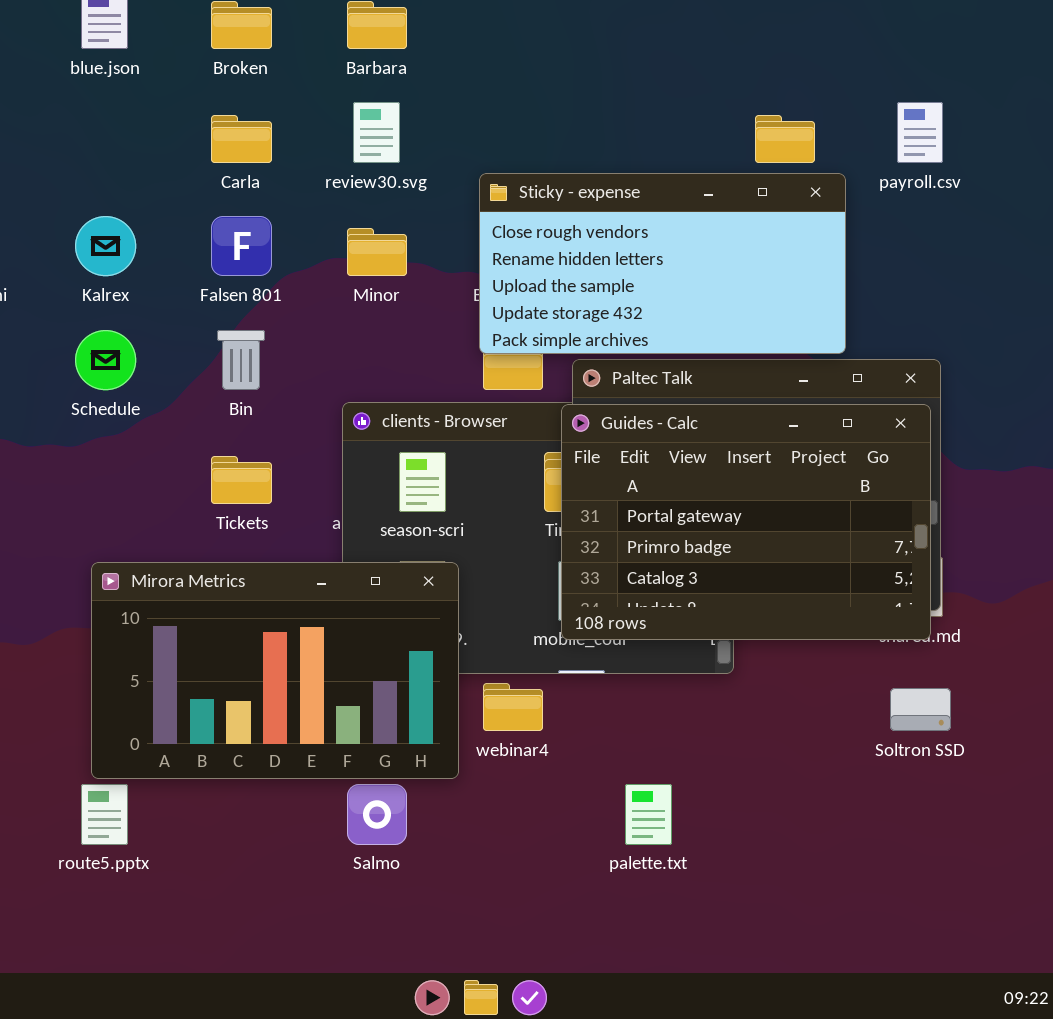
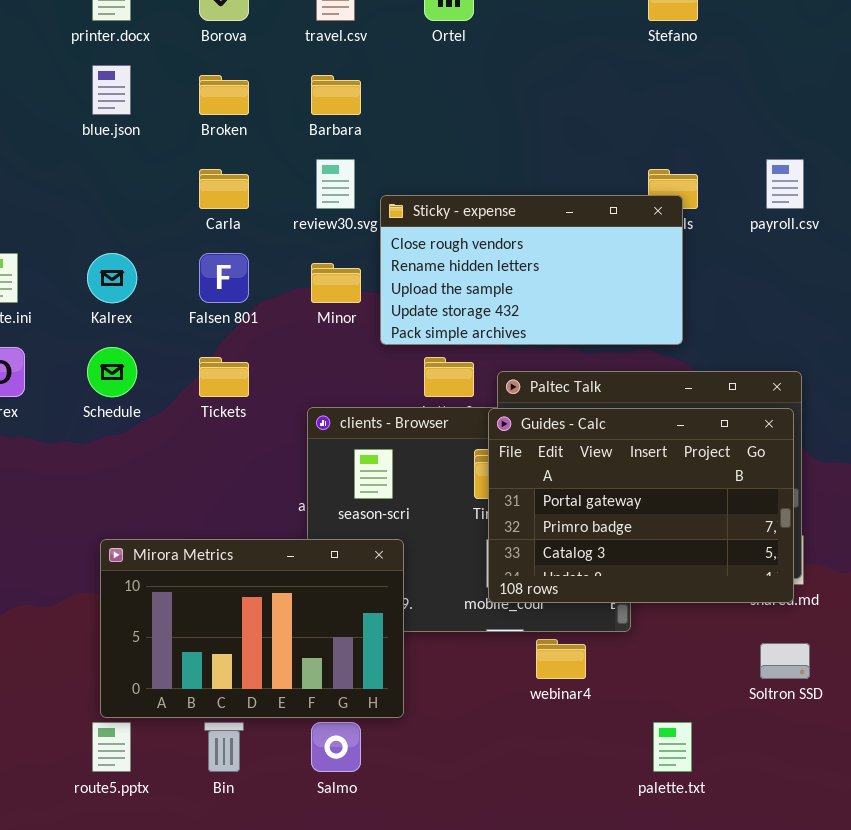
Sticky - expense: [479,173,846,354] -> [380,195,683,345], moved
Bin: [217,330,265,390] -> [204,722,244,772], moved
Tickets: [211,456,272,504] -> [199,357,249,397], moved
webinar4: [483,683,543,731] -> [536,639,586,679], moved
palette.txt: [625,784,672,845] -> [653,722,692,772], moved

